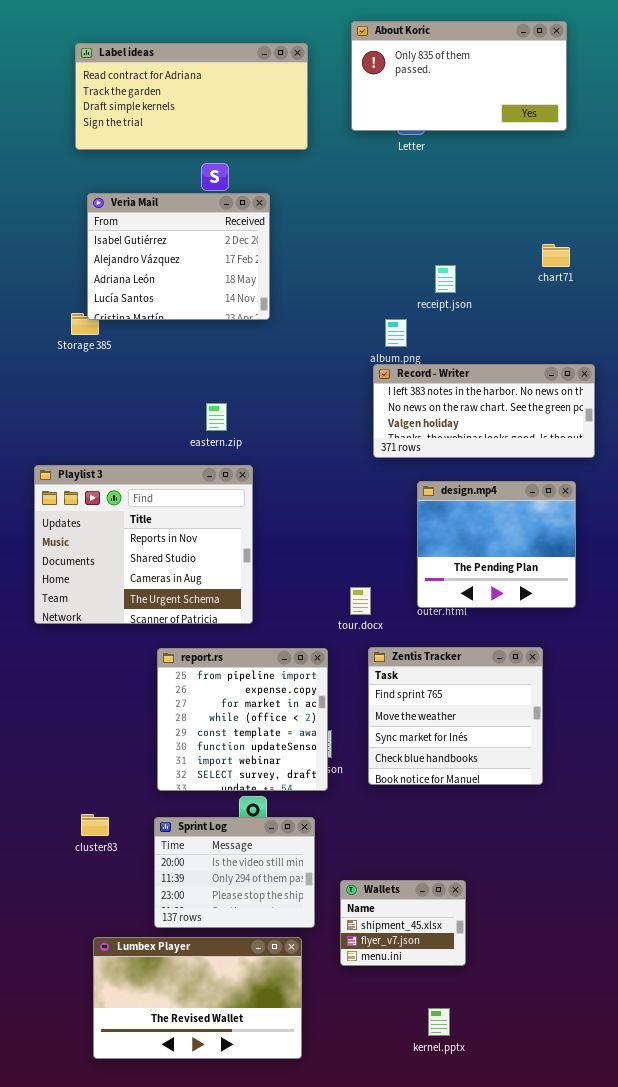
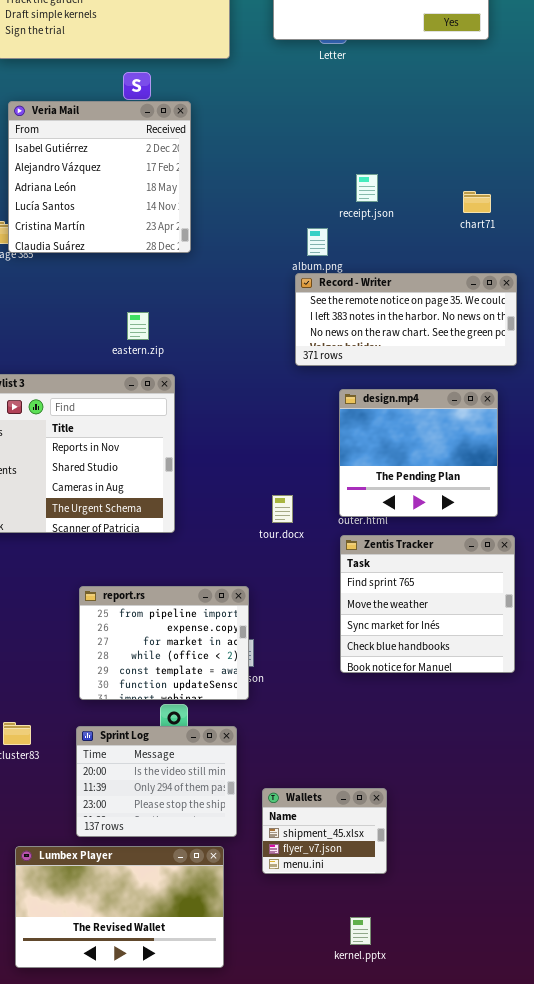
Veria Mail: [87,193,270,320] -> [8,101,191,253], resized
chart71: [542,244,570,267] -> [463,191,491,213], moved
Record - Writer: [373,364,595,458] -> [295,273,517,366], scrolled up 1 row
Zentis Tracker: [368,647,543,785] -> [340,535,515,673], moved
report.rs: [157,648,328,791] -> [79,586,249,700], resized

